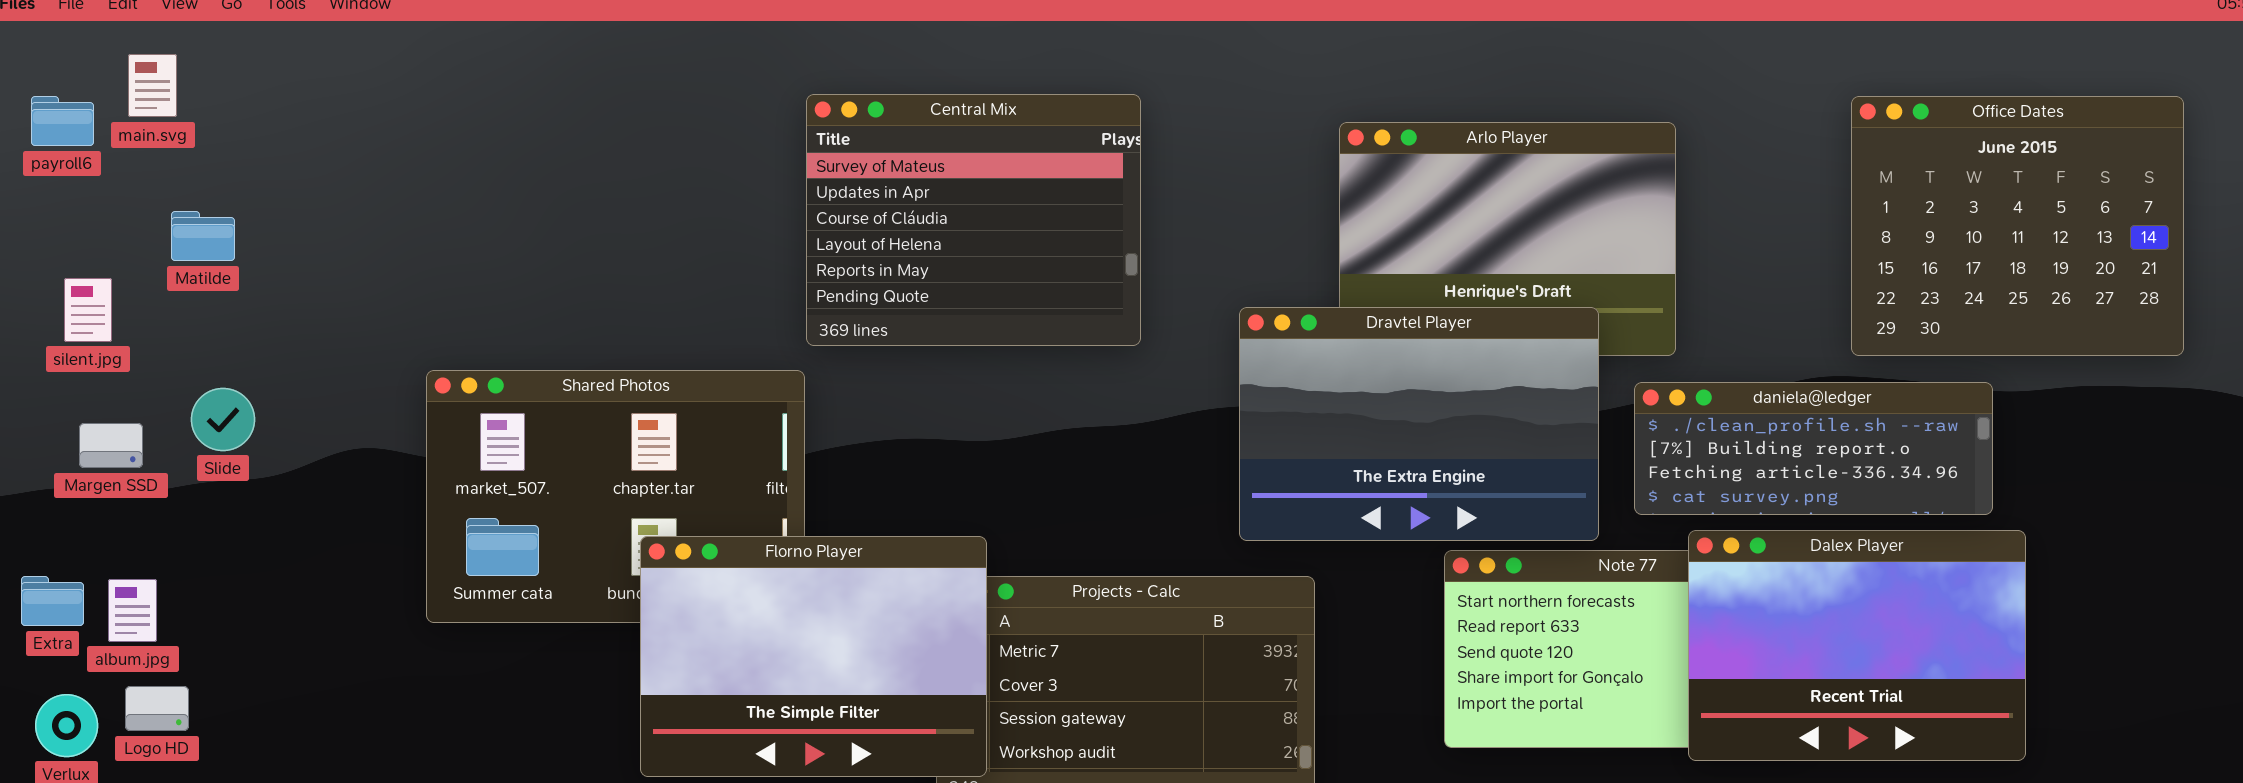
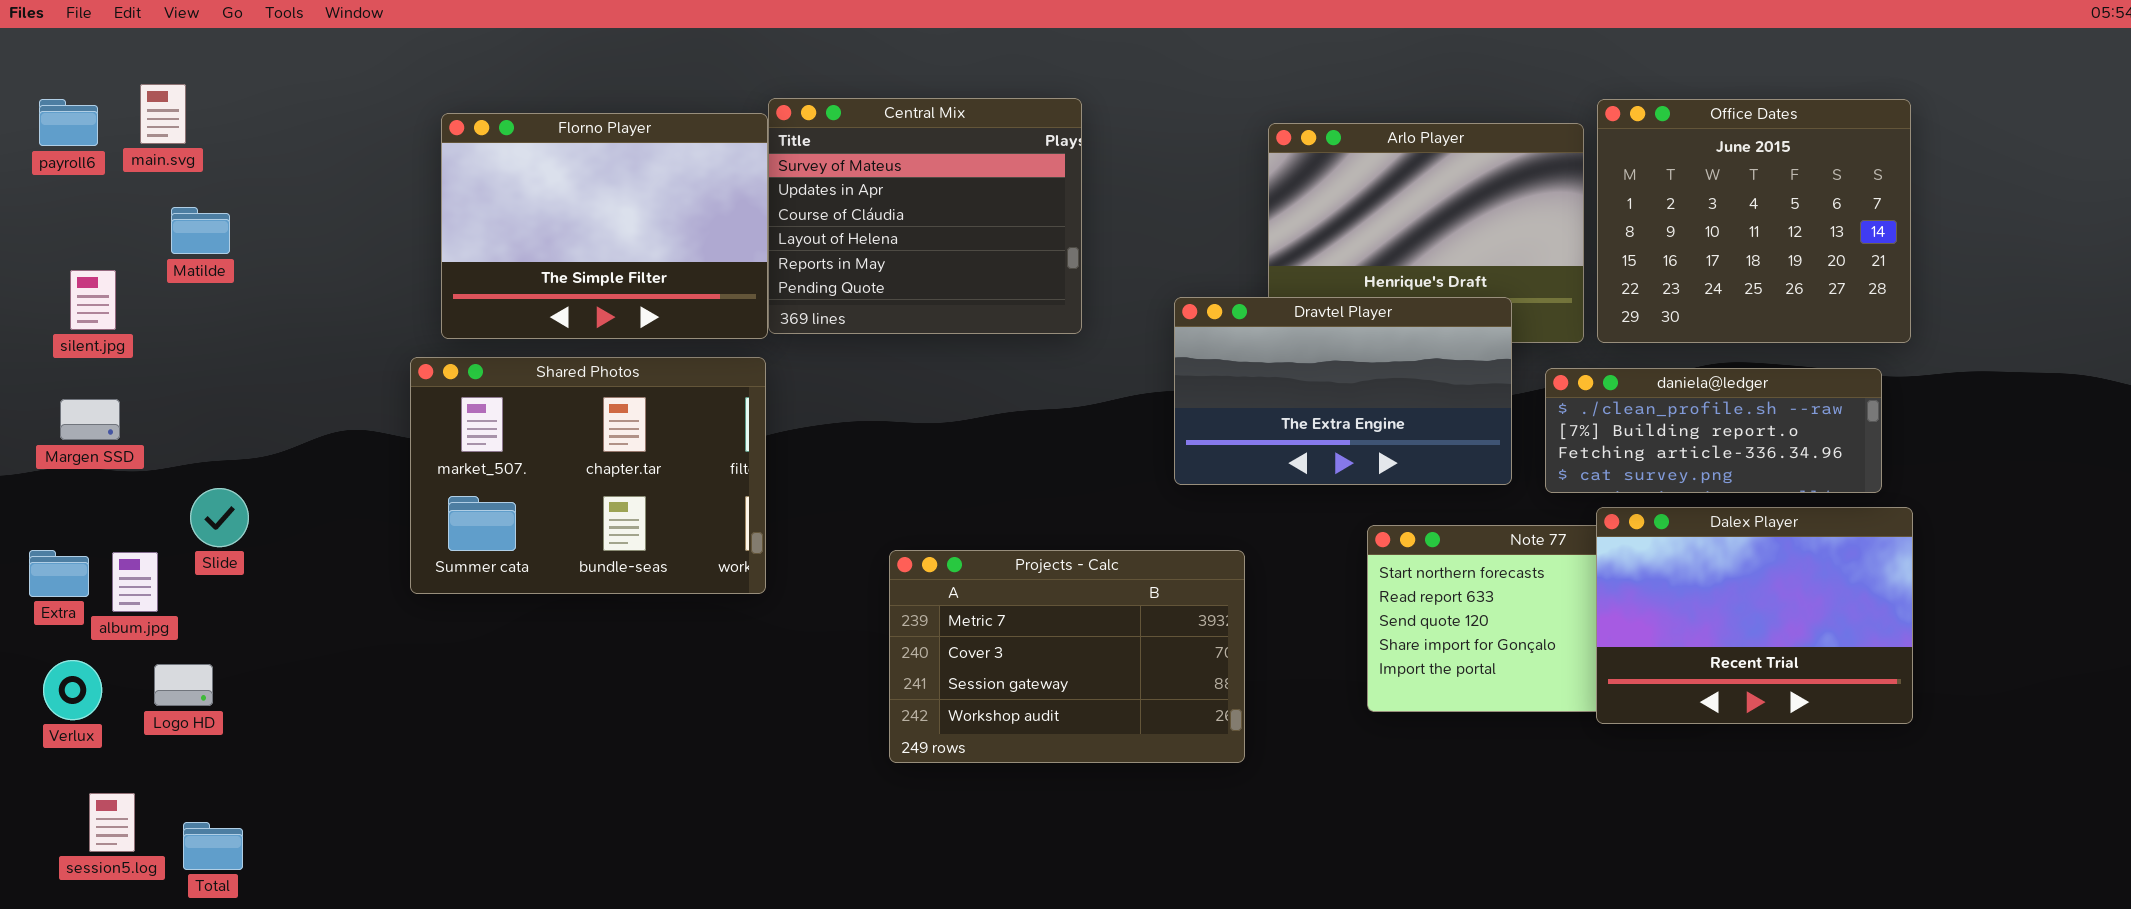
main.svg: [128,54,177,117] -> [140,84,186,144], moved
Office Dates: [1851,96,2184,356] -> [1597,99,1911,343], moved
Dravtel Player: [1239,307,1599,541] -> [1174,297,1512,485], resized
Slide: [191,388,255,451] -> [190,488,249,547], moved
Margen SSD: [79,423,143,468] -> [60,399,120,440], moved
Florno Player: [640,536,987,777] -> [441,113,768,339], moved
Logo HD: [125,686,189,731] -> [154,664,213,706], moved

